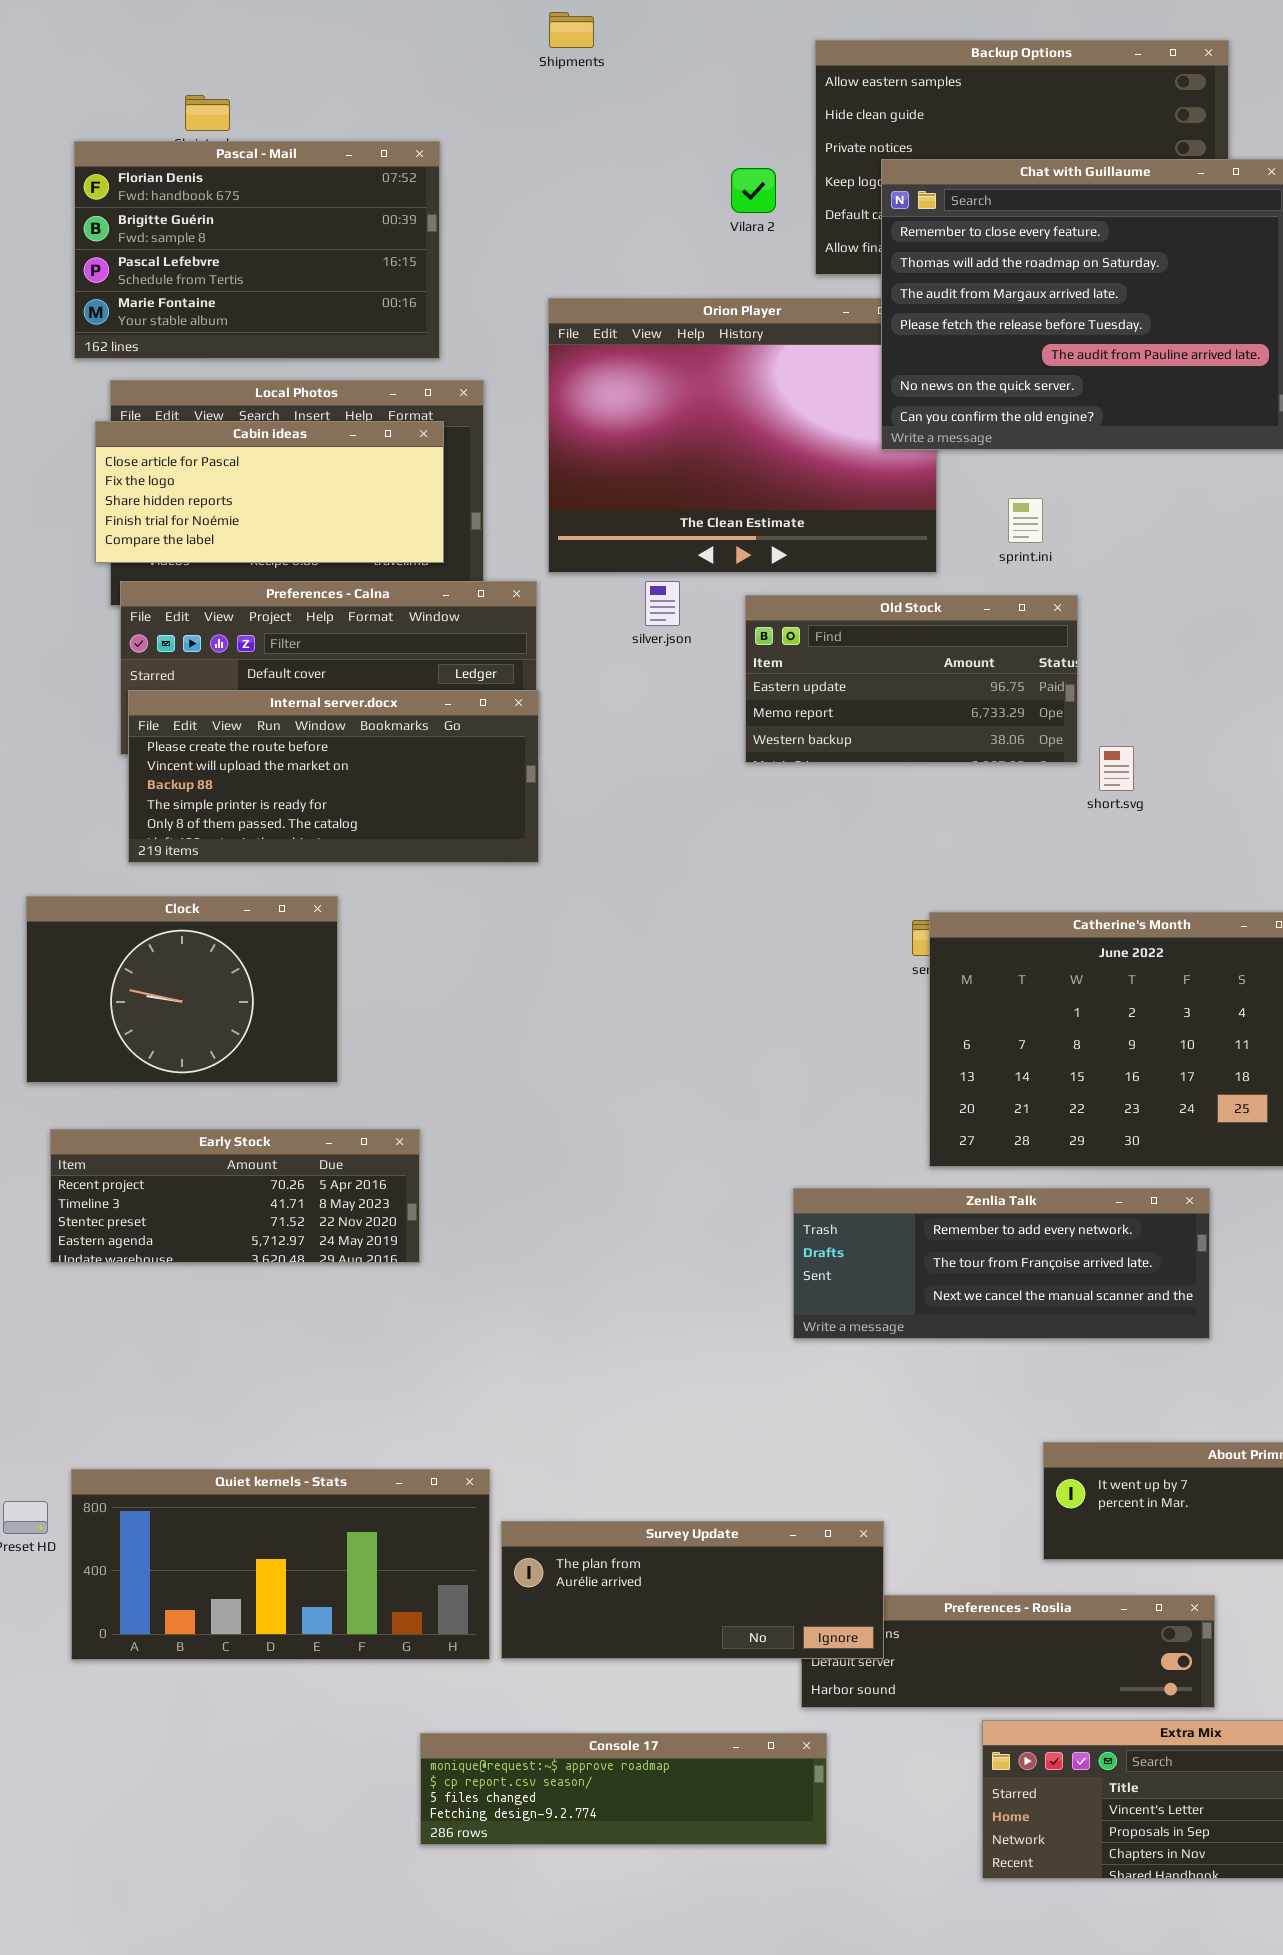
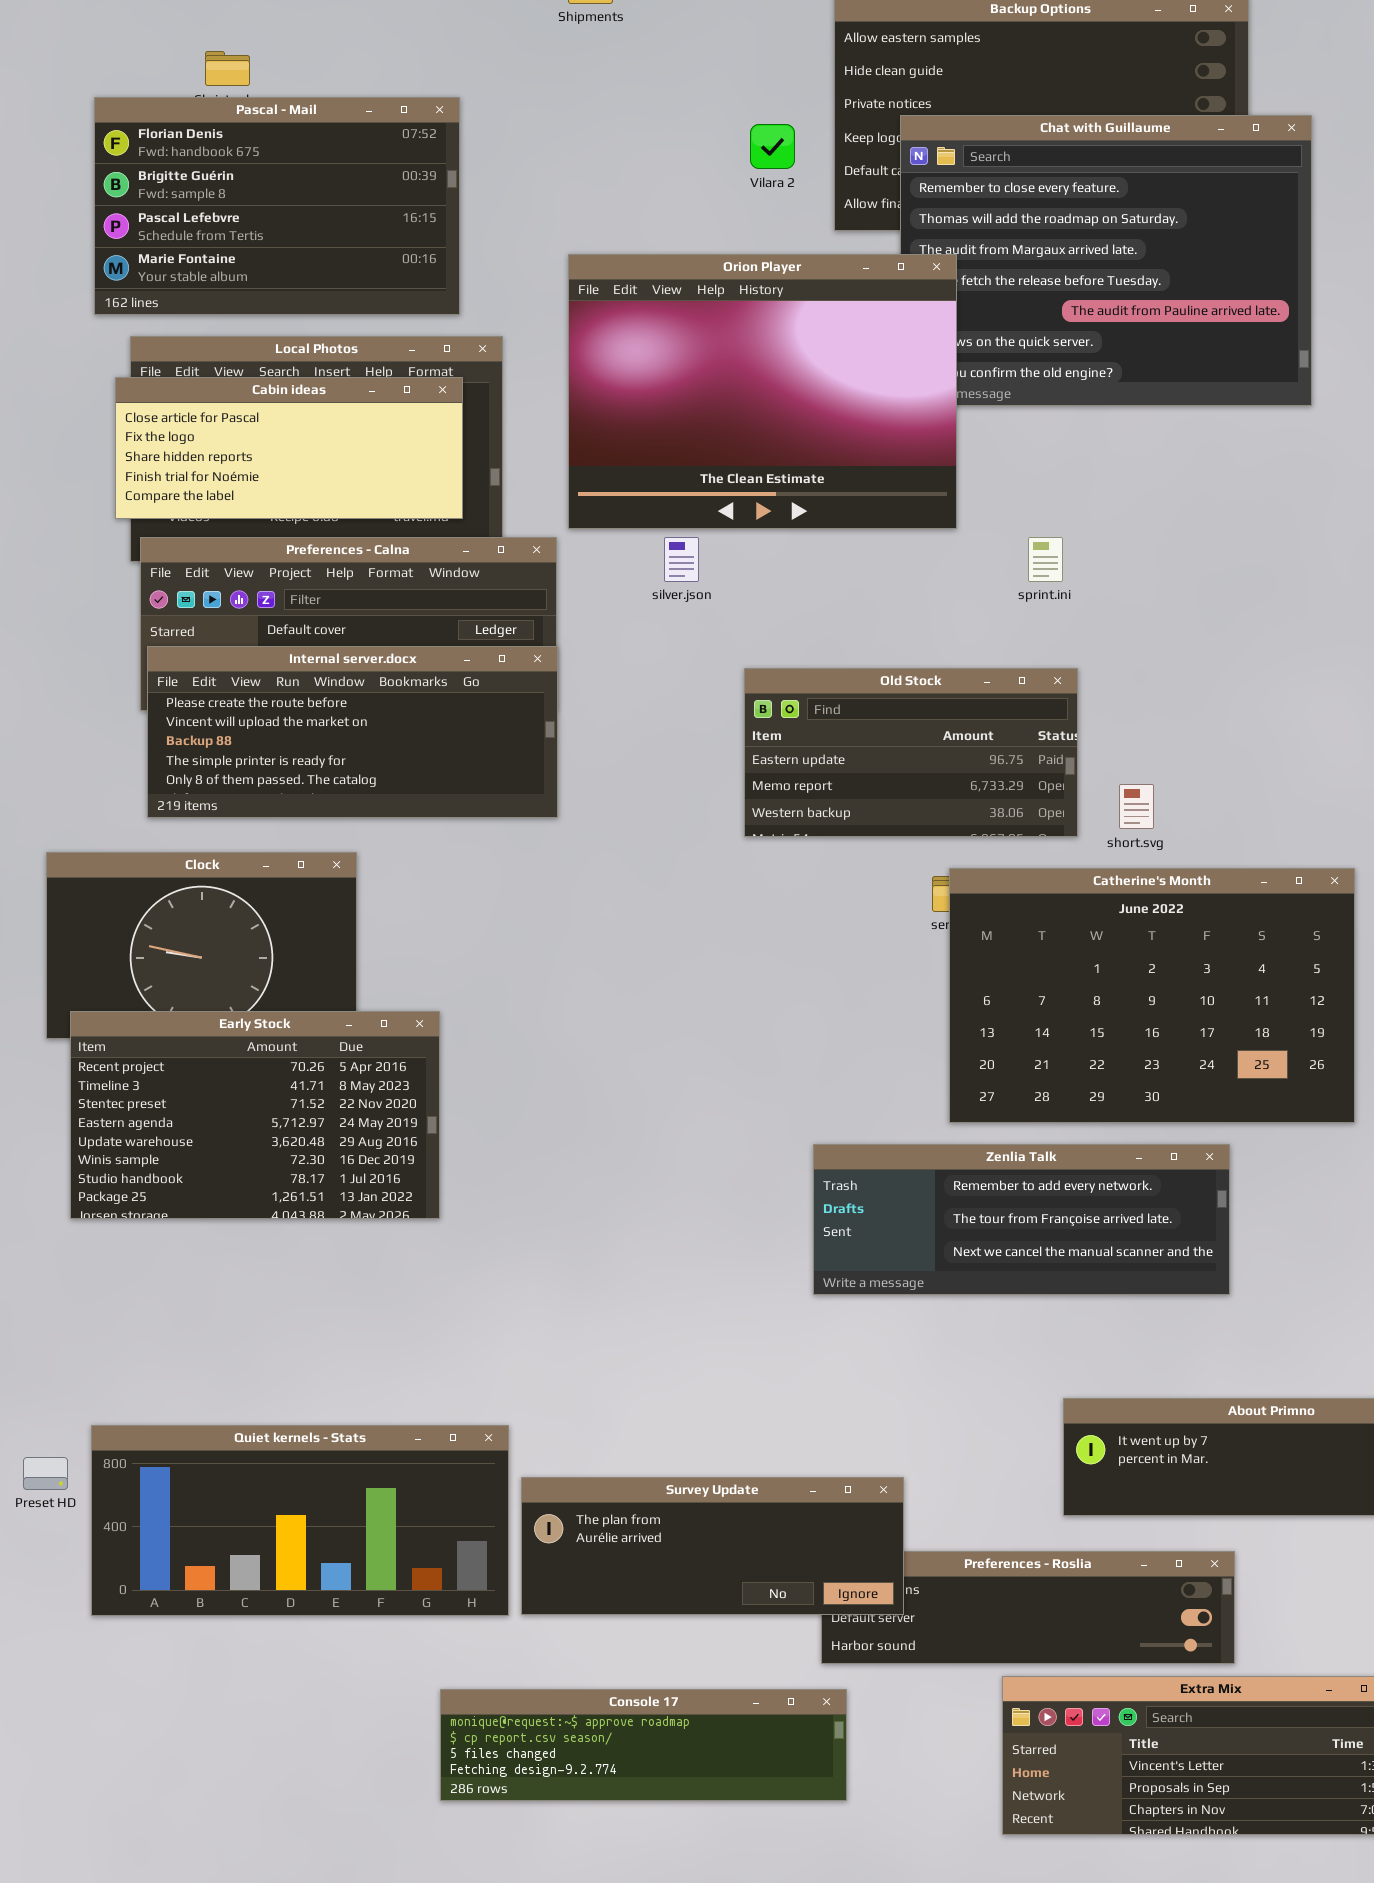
Orion Player: [548,298,937,573] -> [568,254,957,529], raised
sprint.ini: [1008,498,1043,543] -> [1028,537,1063,582], moved
Old Stock: [745,595,1078,763] -> [744,668,1078,837], moved
short.svg: [1099,746,1134,791] -> [1119,784,1154,829], moved
Early Stock: [50,1129,420,1263] -> [70,1011,440,1219], resized

